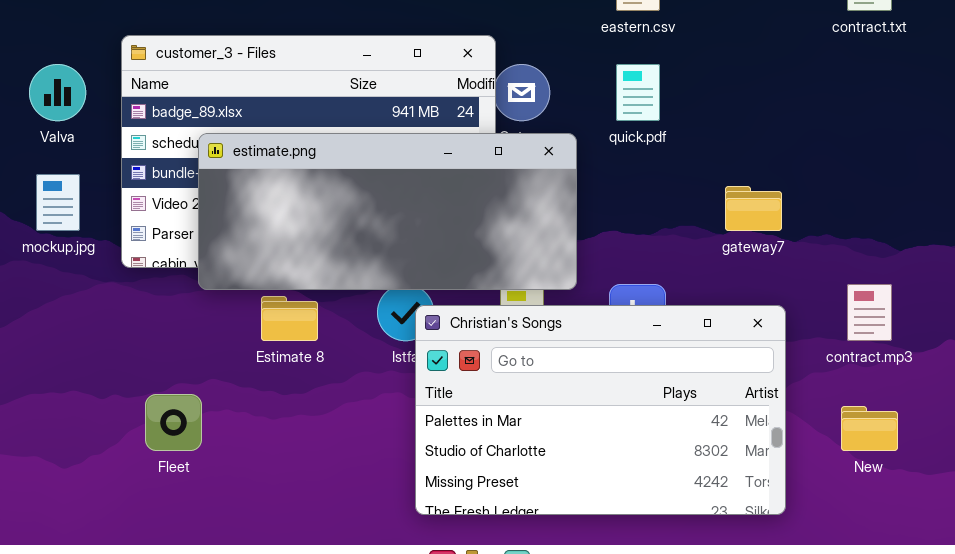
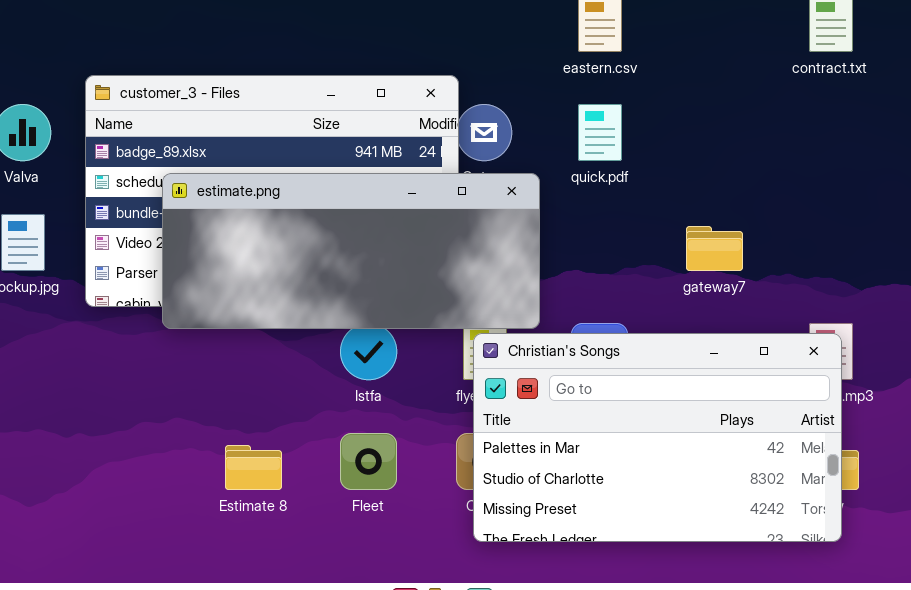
Estimate 8: [261,296,318,341] -> [225,445,282,490], moved
Christian's Songs: [415,305,786,515] -> [473,333,842,542], moved
Fleet: [145,394,202,451] -> [340,433,397,490], moved

